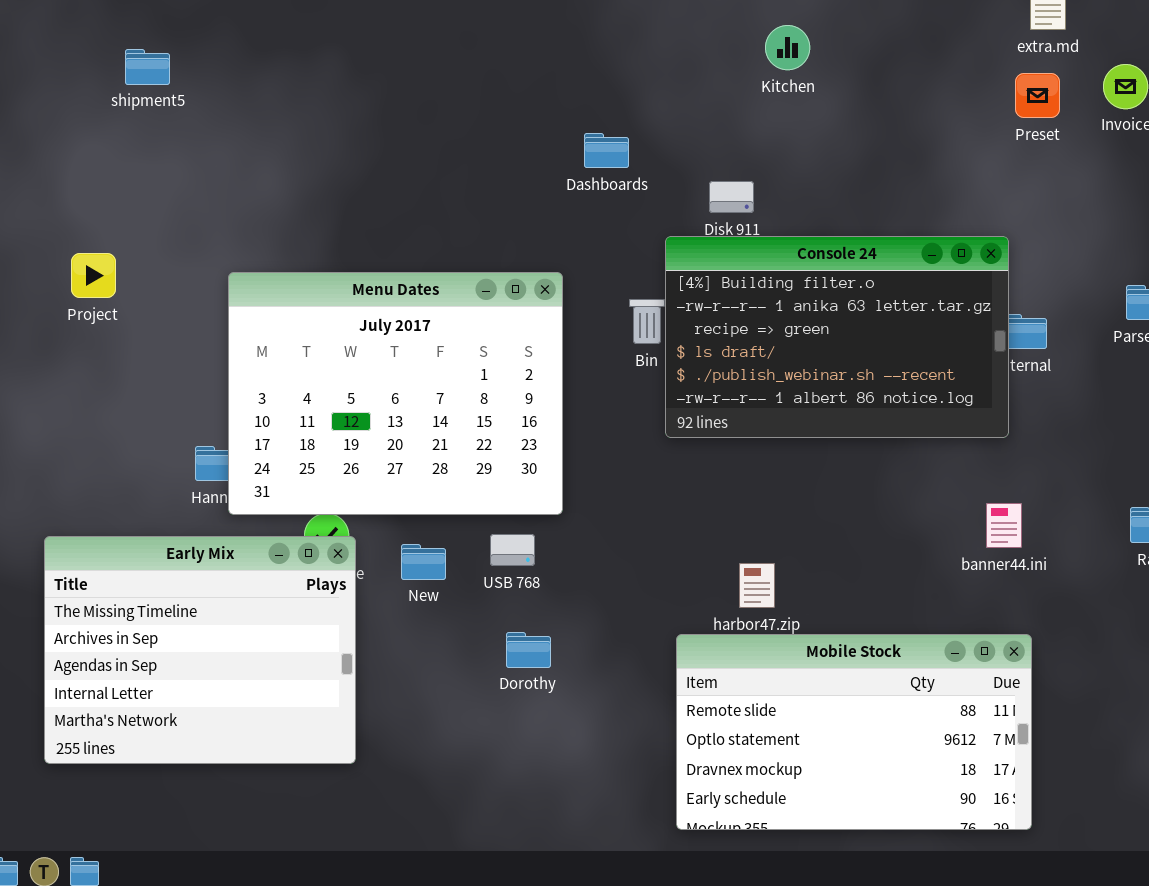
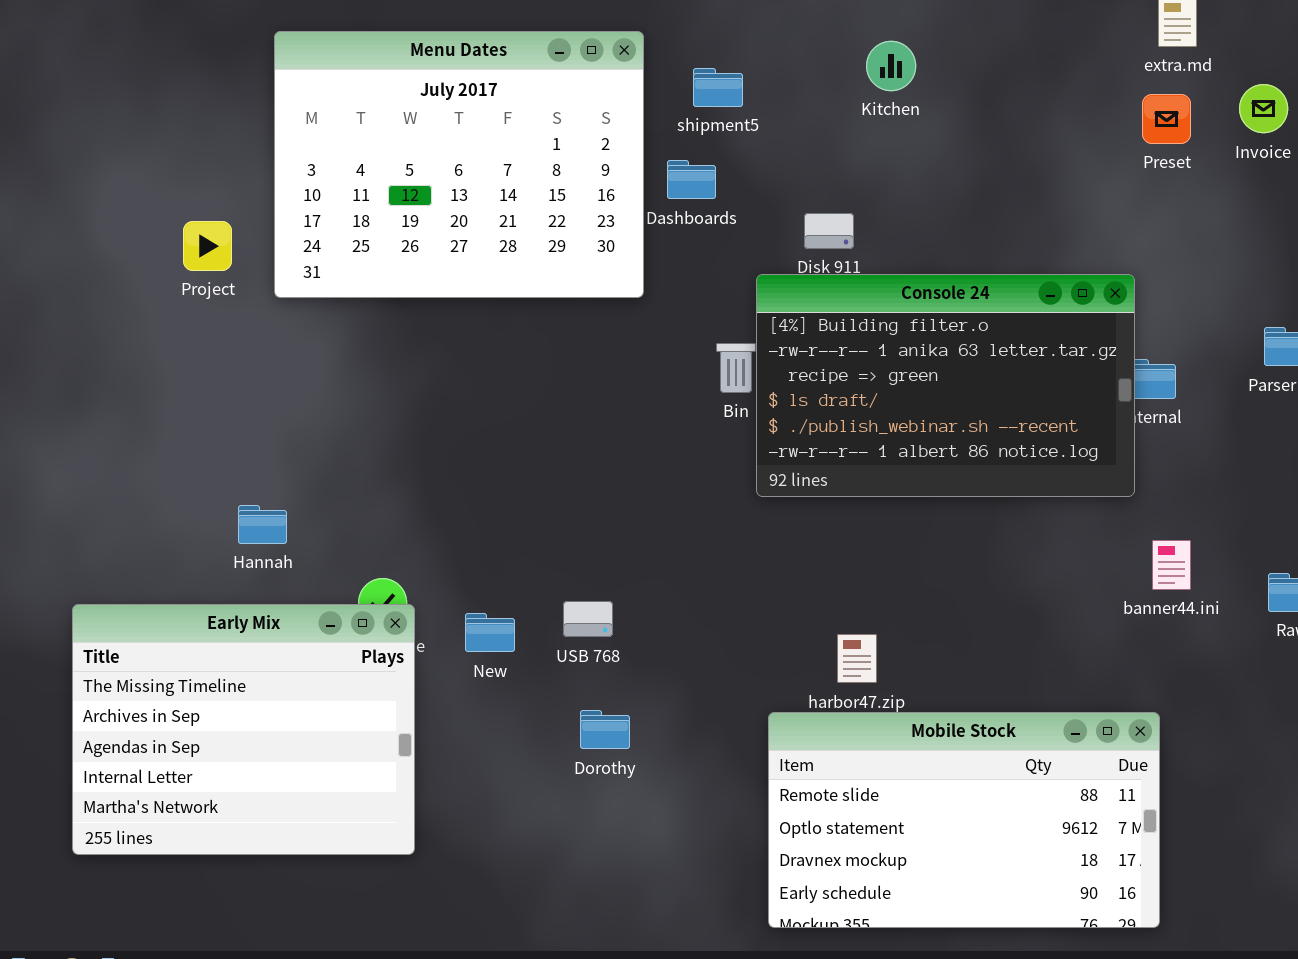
shipment5: [125,49,170,85] -> [693,68,743,107], moved
Project: [71,253,116,298] -> [183,221,232,271], moved
Menu Dates: [228,272,563,515] -> [274,31,644,298], moved
banner44.ini: [986,503,1022,548] -> [1152,540,1191,590], moved

